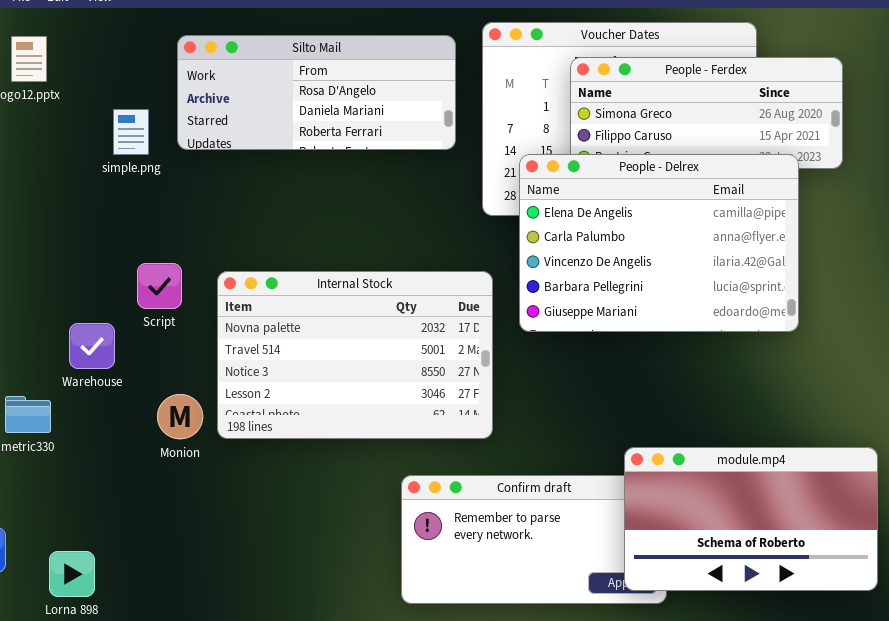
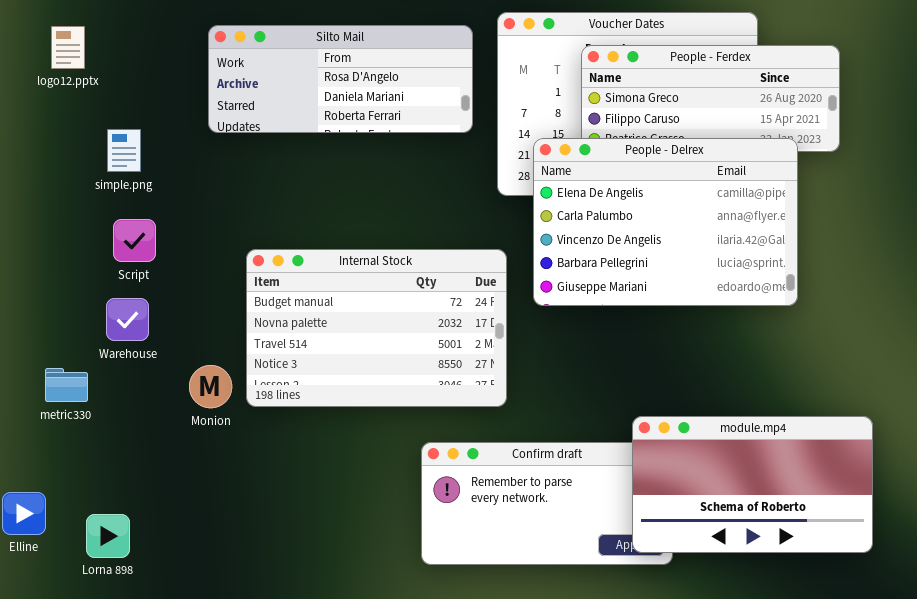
simple.png: [113,109,149,155] -> [107,129,141,172], moved
Script: [137,263,182,309] -> [113,219,156,262], moved
Internal Stock: [217,271,493,439] -> [246,249,507,407], scrolled up 1 row

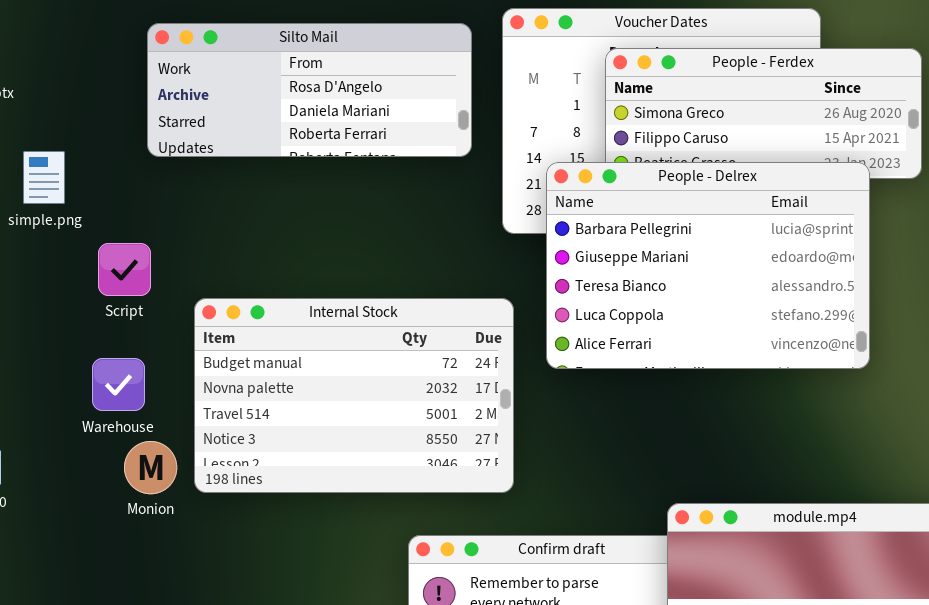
People - Delrex: [533,138,798,306] -> [546,162,870,369], scrolled down 3 rows
Script: [113,219,156,262] -> [98,243,151,296], moved
Warehouse: [106,298,149,341] -> [92,358,145,411], moved

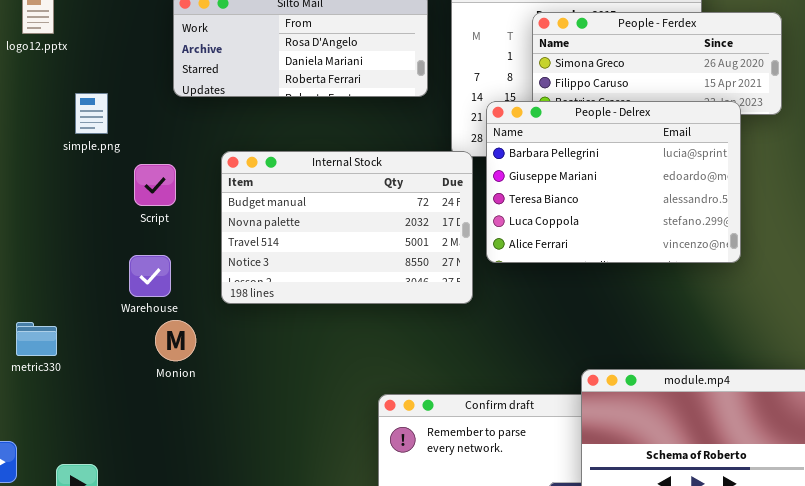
Internal Stock: [194,298,514,493] -> [221,151,473,304], moved

